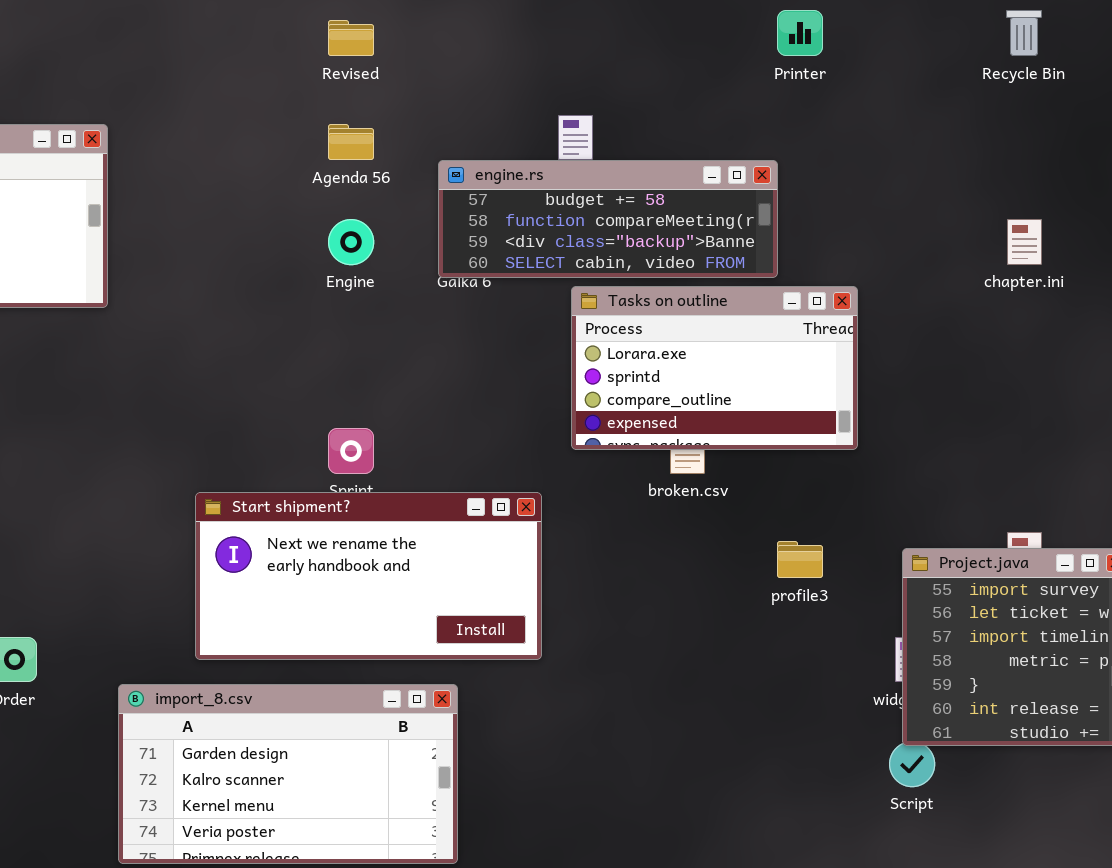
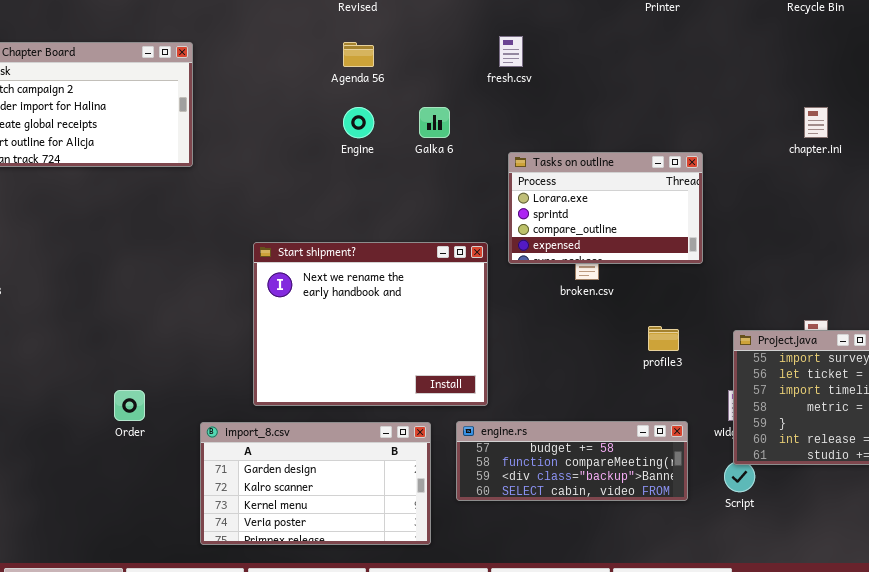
engine.rs: [438,160,778,278] -> [456,421,688,501], moved
Start shipment?: [195,492,542,660] -> [253,242,488,406], resized

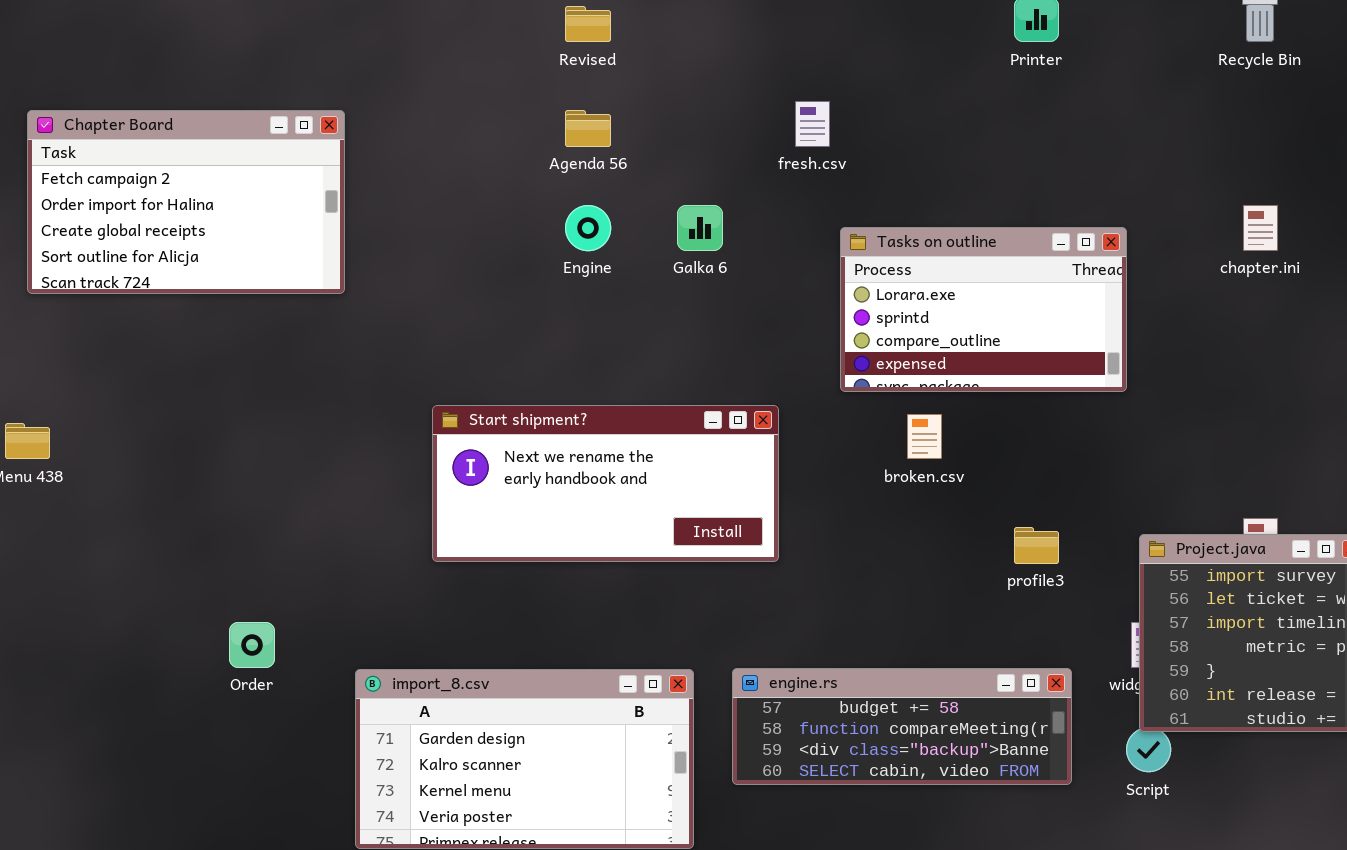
Tasks on outline: [508,152,703,264] -> [840,227,1127,392], moved
Start shipment?: [253,242,488,406] -> [432,405,779,562], resized

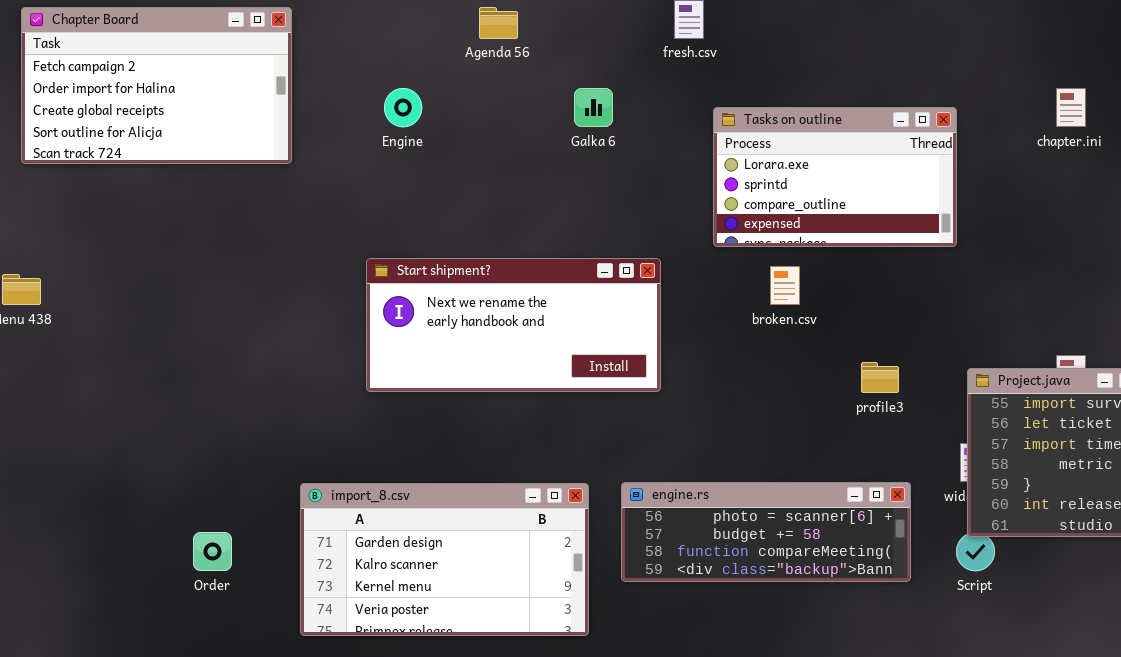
Engine: [565,205,611,251] -> [384,88,422,127], moved
Order: [229,622,275,668] -> [193,532,232,571], moved
engine.rs: [732,668,1072,785] -> [621,482,911,582], scrolled up 1 row

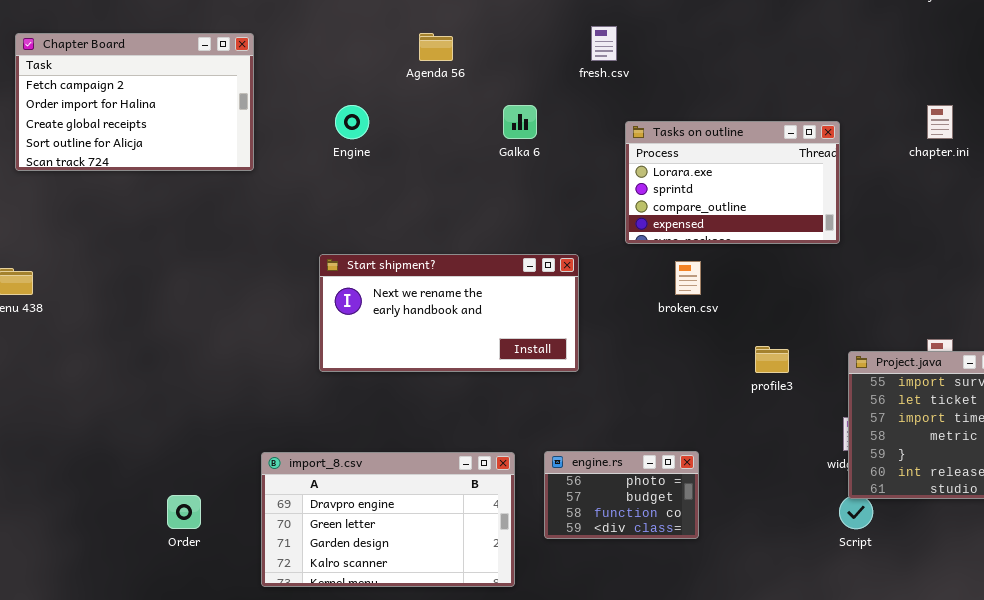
engine.rs: [621,482,911,582] -> [544,451,699,539], resized
import_8.csv: [300,483,589,636] -> [261,452,515,587], scrolled up 2 rows

